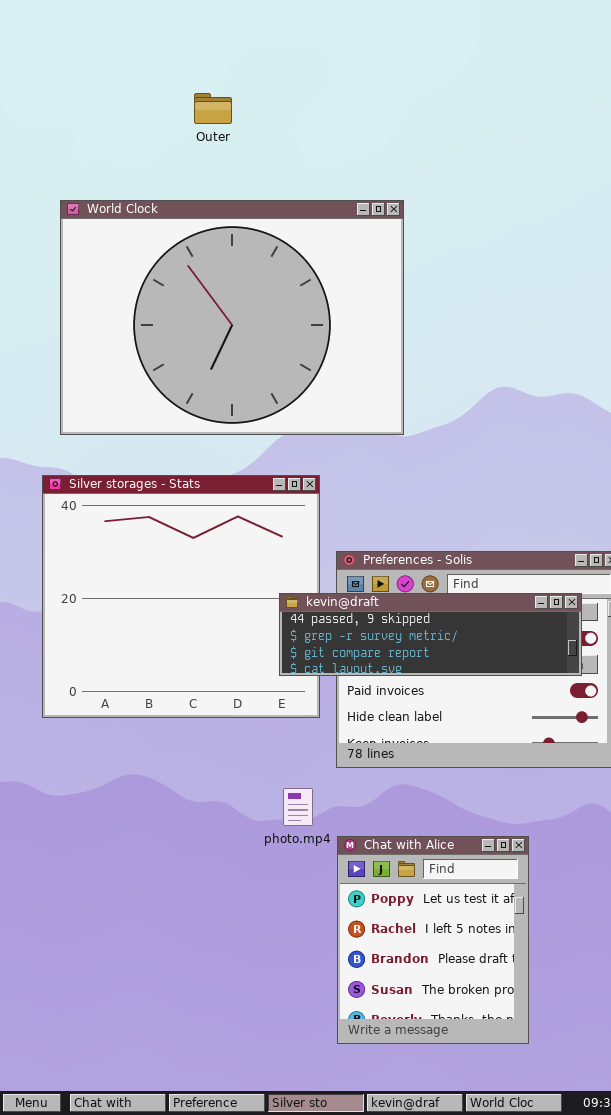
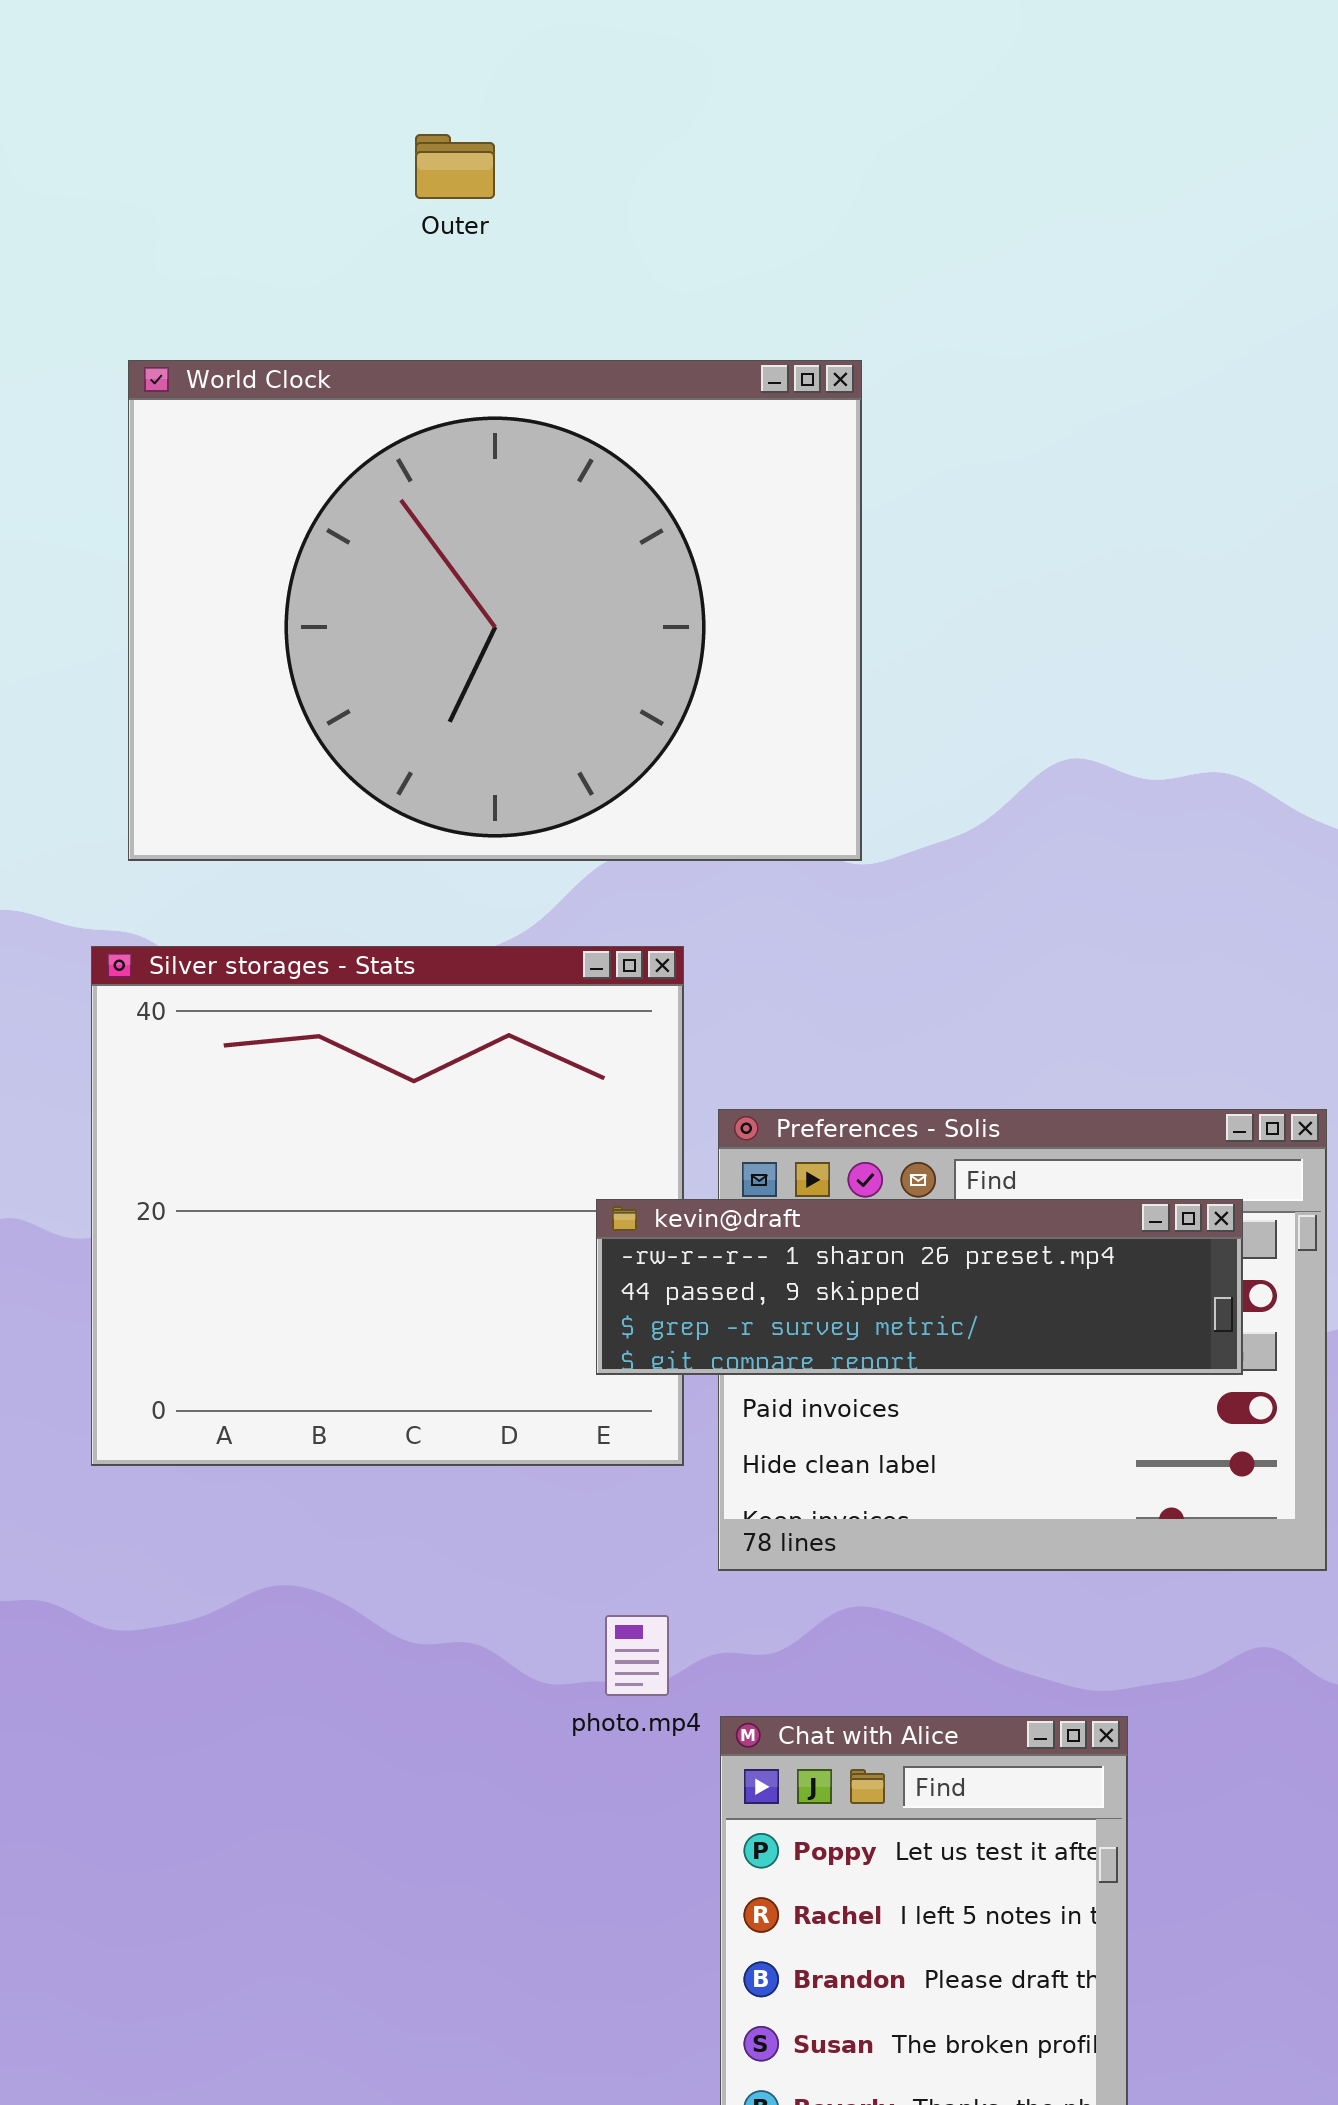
kevin@draft: [279,593,582,676] -> [596,1199,1243,1375], scrolled up 1 row

